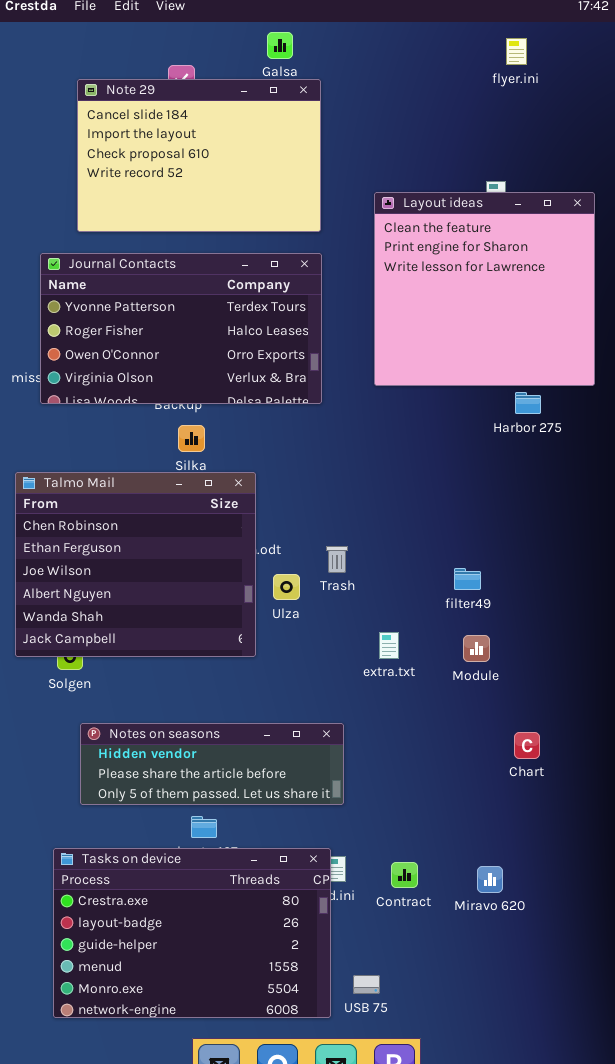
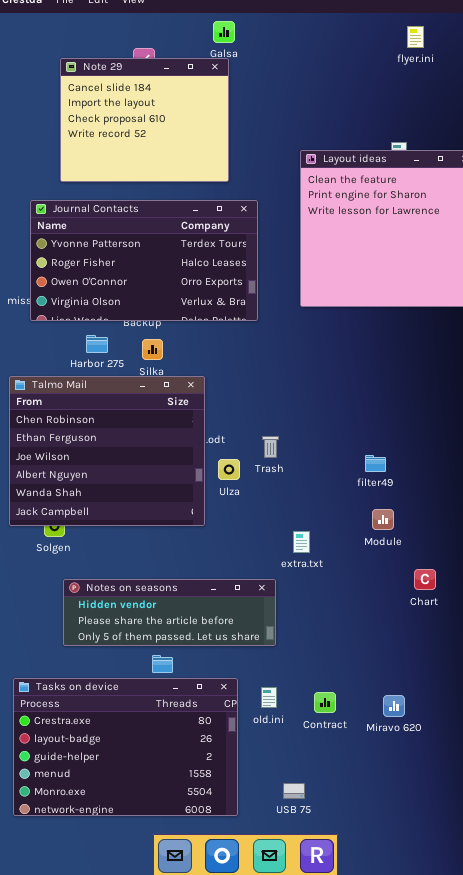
Note 29: [77,79,321,232] -> [60,58,229,182], resized
Harbor 275: [515,392,541,414] -> [86,335,108,353], moved
extra.txt: [379,632,399,659] -> [293,531,310,553], moved
Chart: [514,732,540,759] -> [414,569,436,590], moved
Tasks on device: [53,848,331,1018] -> [13,678,238,816], moved

